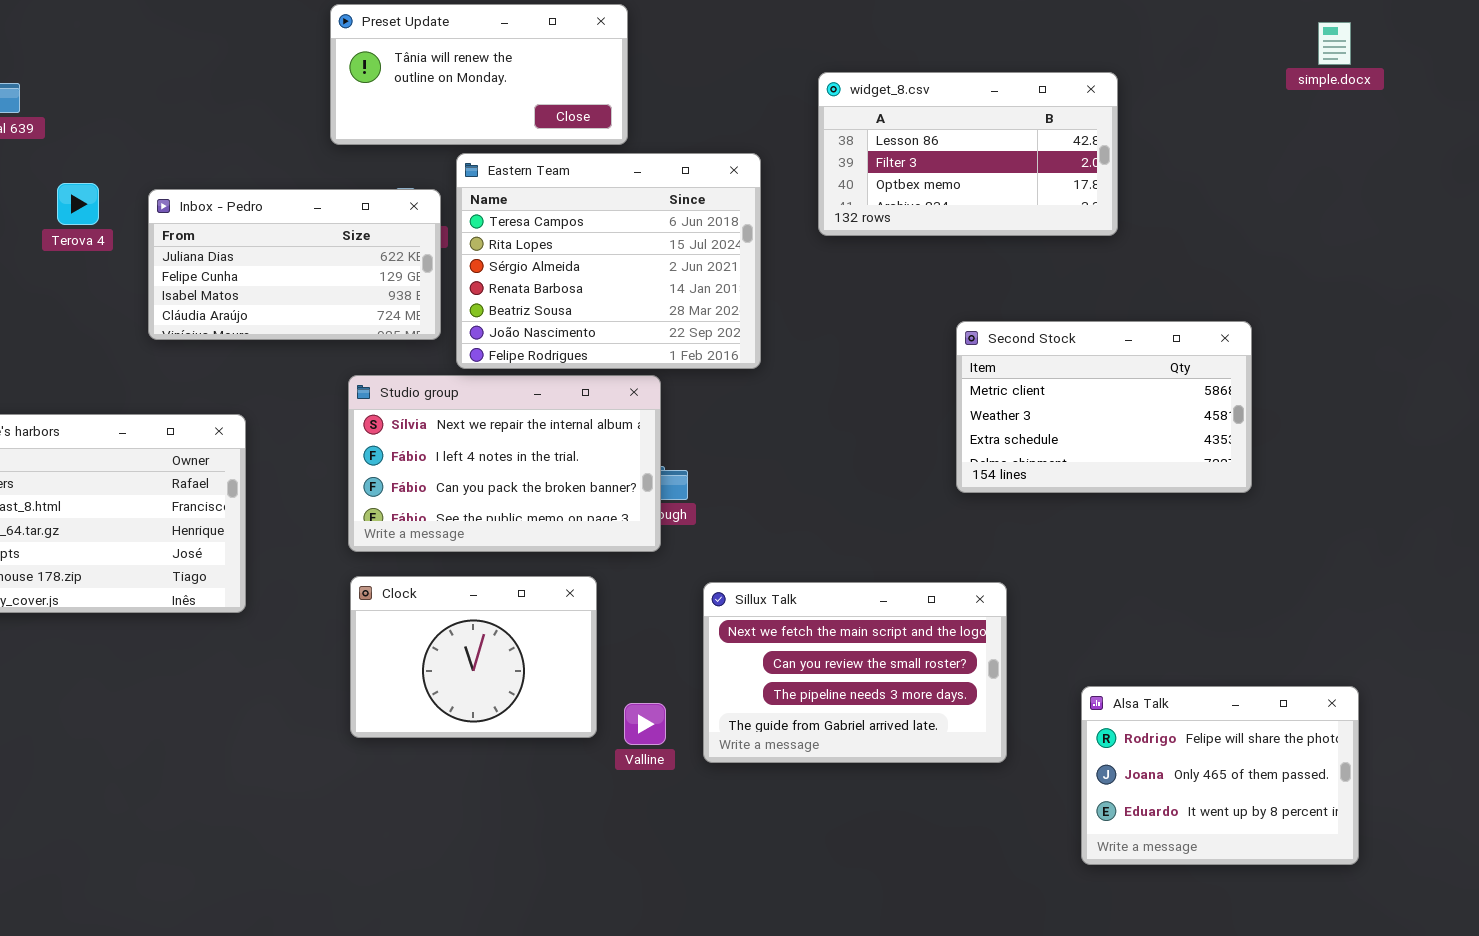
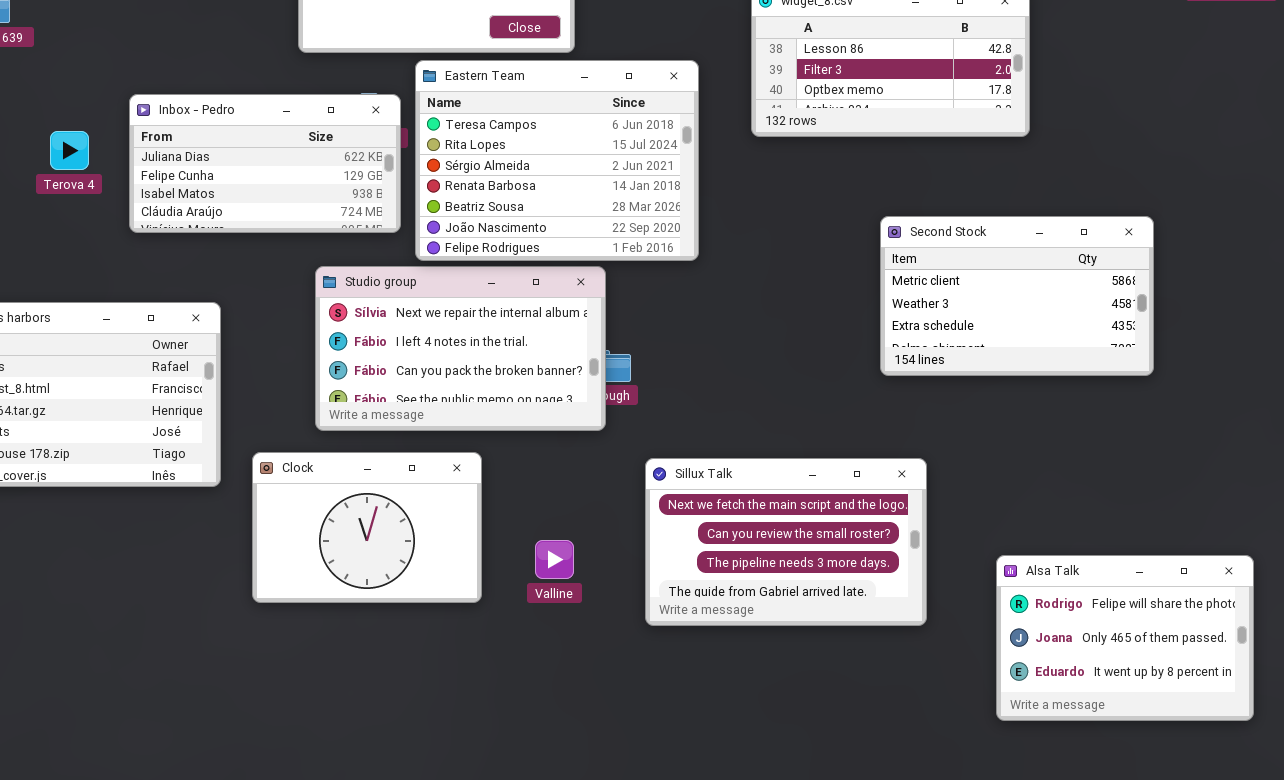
Terova 4: [57,183,99,225] -> [50,131,89,170], moved
Clock: [350,576,597,738] -> [252,452,482,603], moved
Valline: [624,703,666,745] -> [535,540,574,579], moved

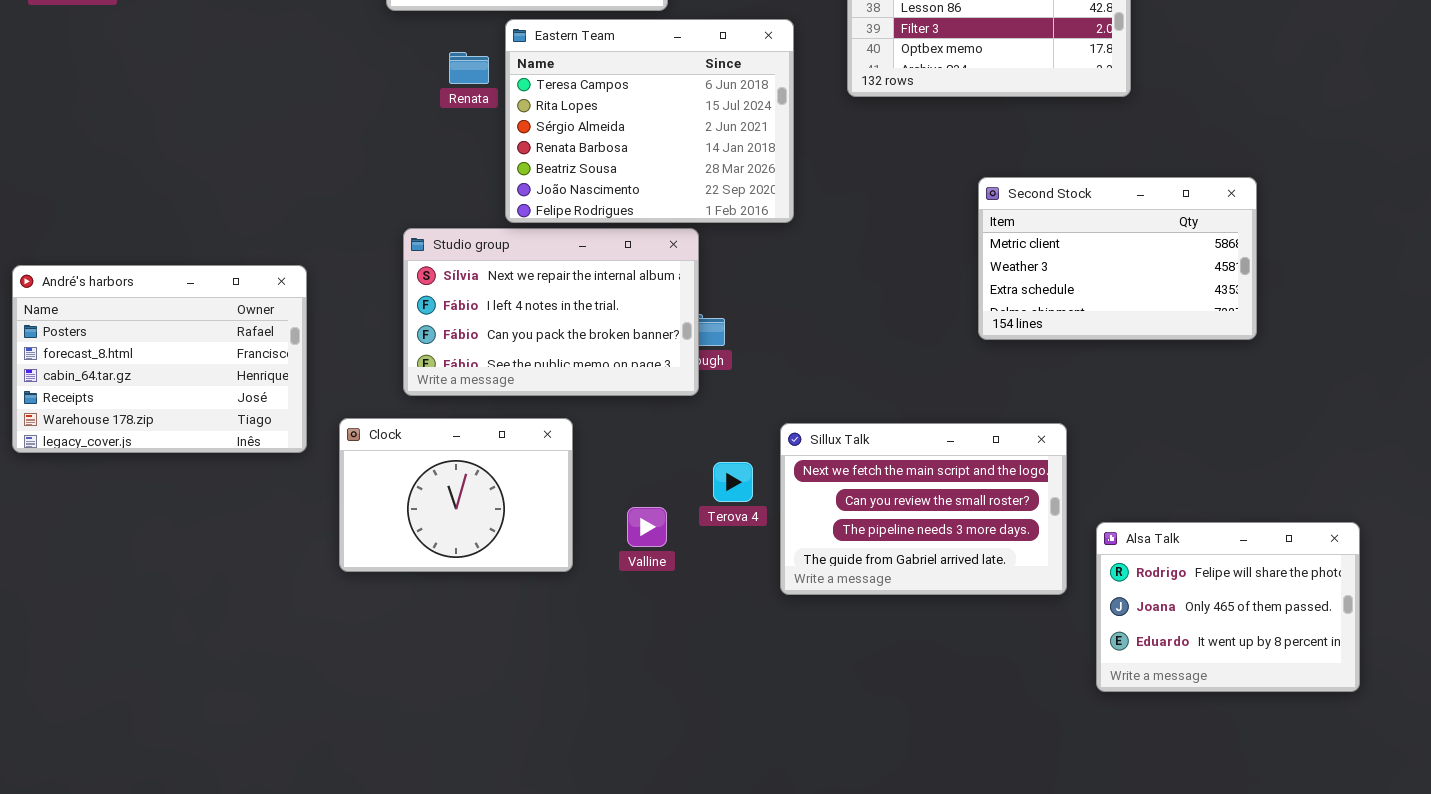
Inbox - Pedro: [129,94,401,233] -> none, closed
Terova 4: [50,131,89,170] -> [713,462,753,502], moved
Sillux Talk: [645,458,927,626] -> [780,423,1067,595], moved

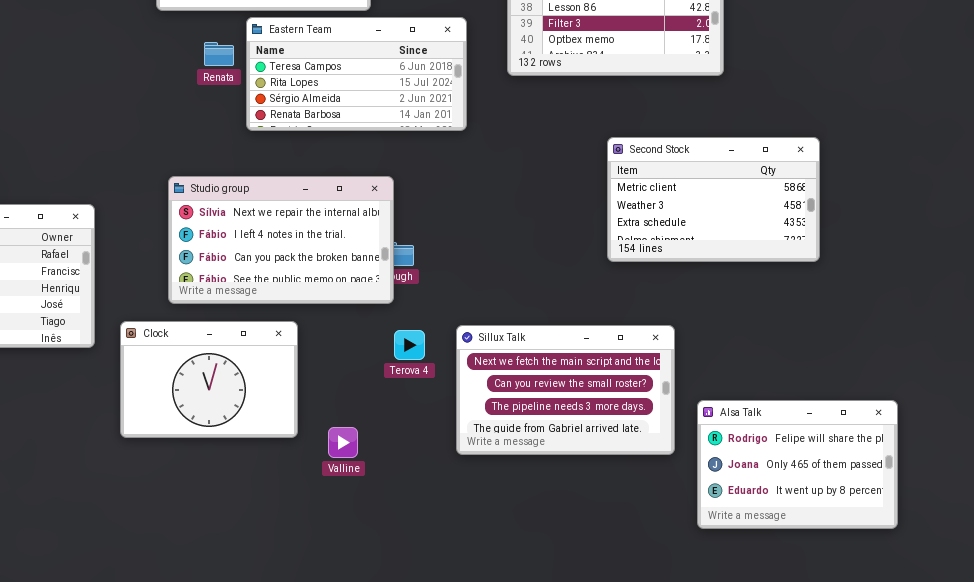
Eastern Team: [505,19,794,223] -> [246,17,467,131], resized
Terova 4: [713,462,753,502] -> [394,330,425,360], moved
Valline: [627,507,667,547] -> [328,427,358,458], moved

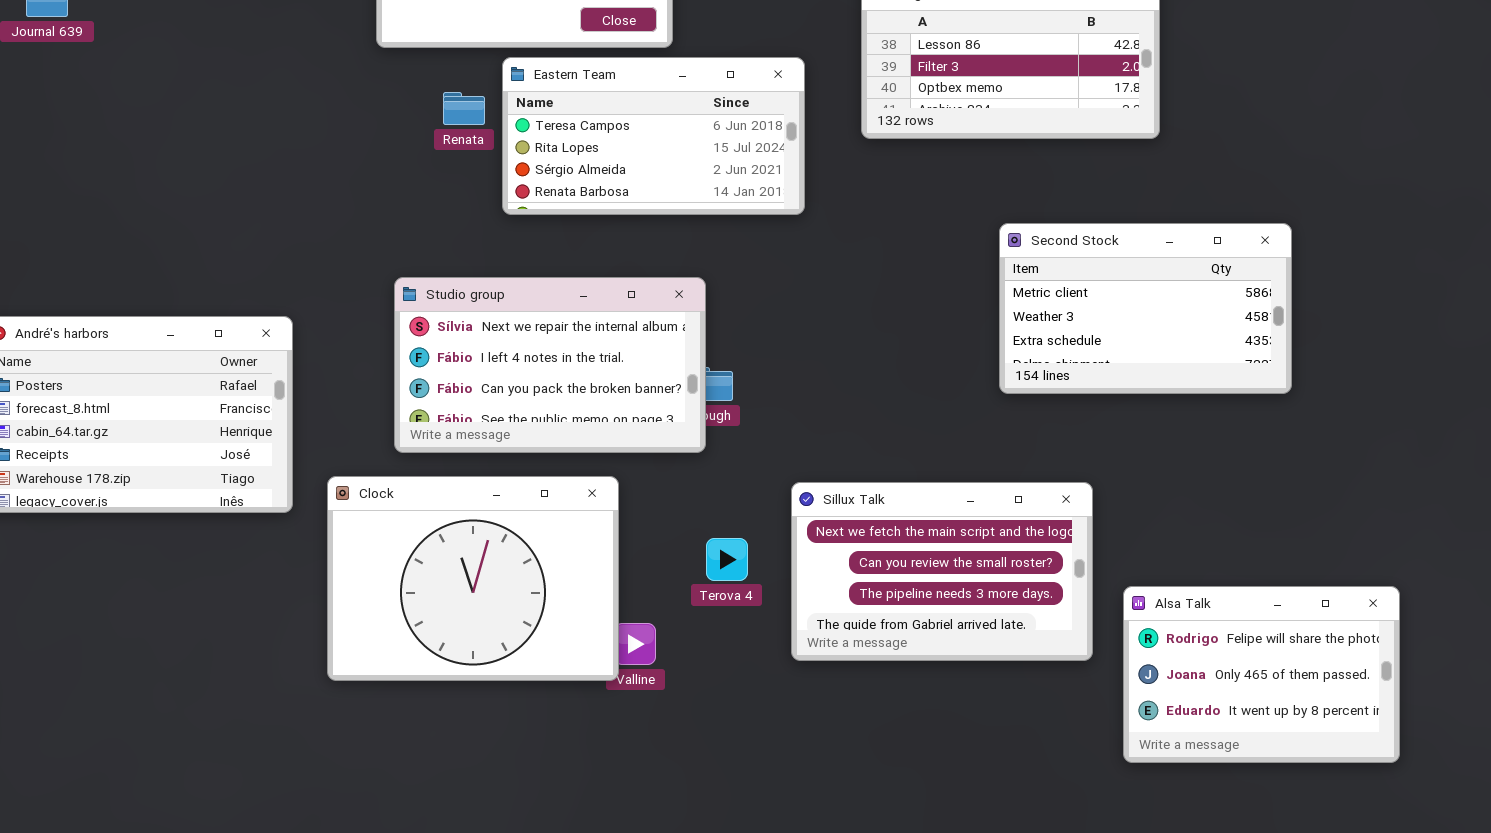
Clock: [120,321,298,438] -> [327,476,619,681], resized
Terova 4: [394,330,425,360] -> [706,538,748,581], moved

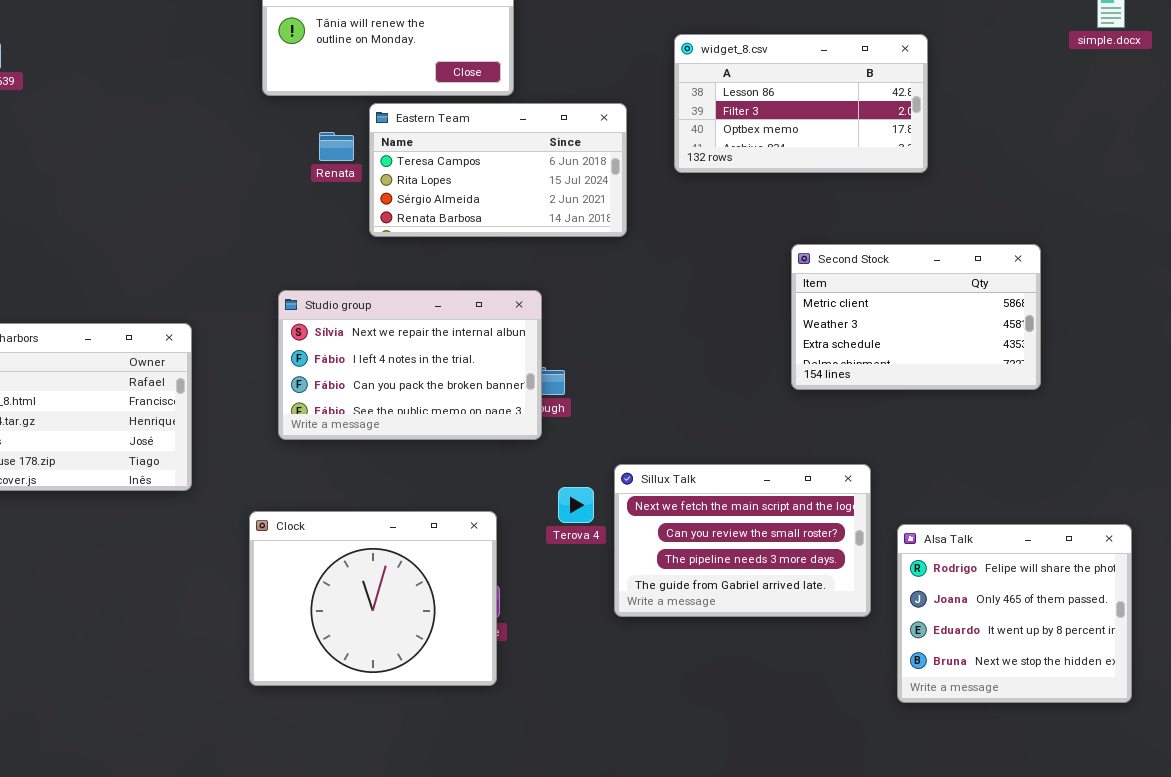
Clock: [327,476,619,681] -> [249,511,497,686], moved
Terova 4: [706,538,748,581] -> [558,487,594,523], moved
Alsa Talk: [1123,586,1400,763] -> [897,524,1132,703], resized

